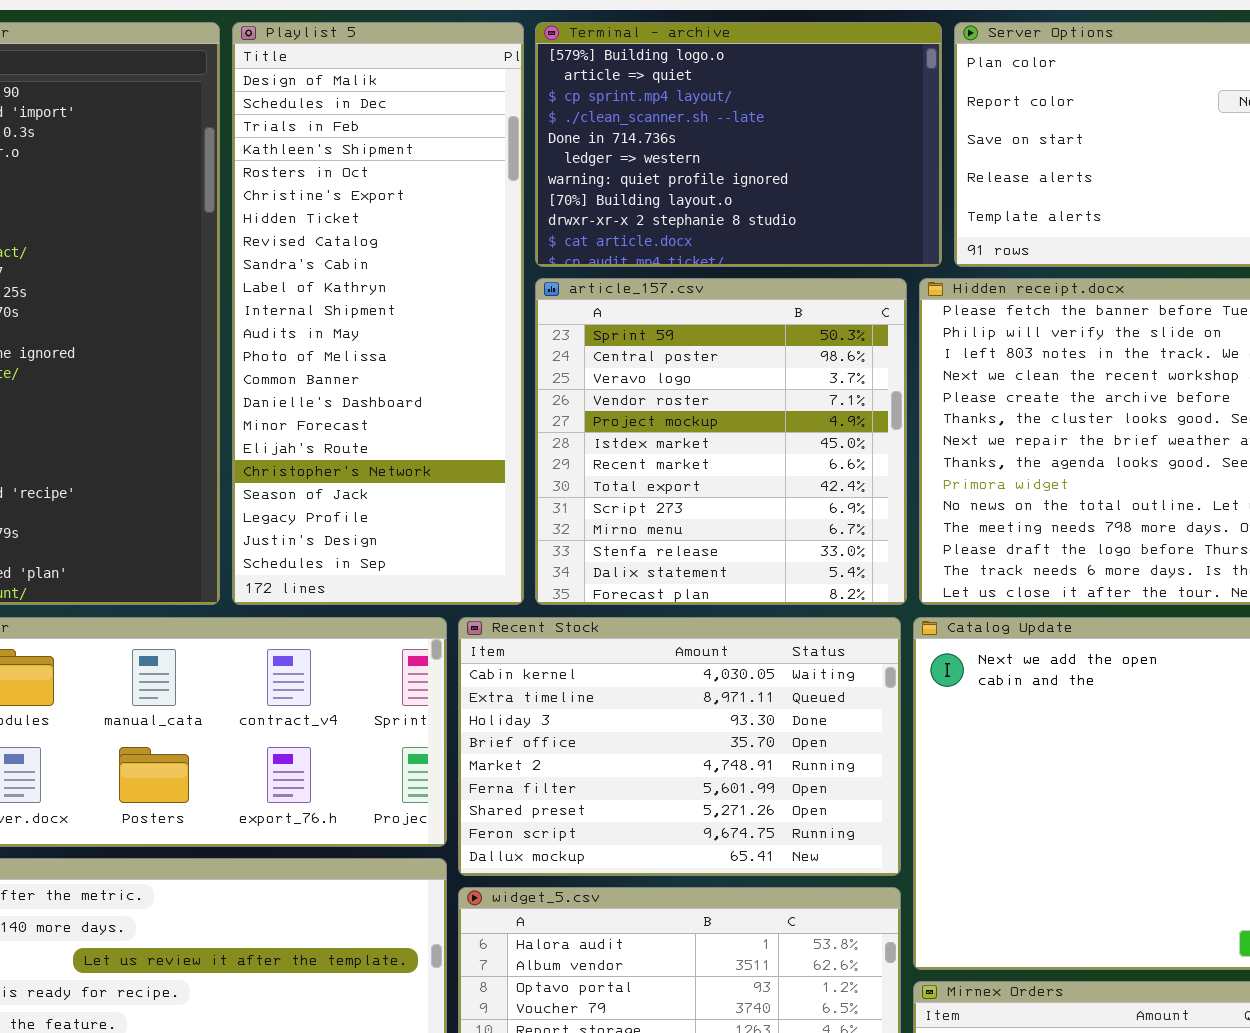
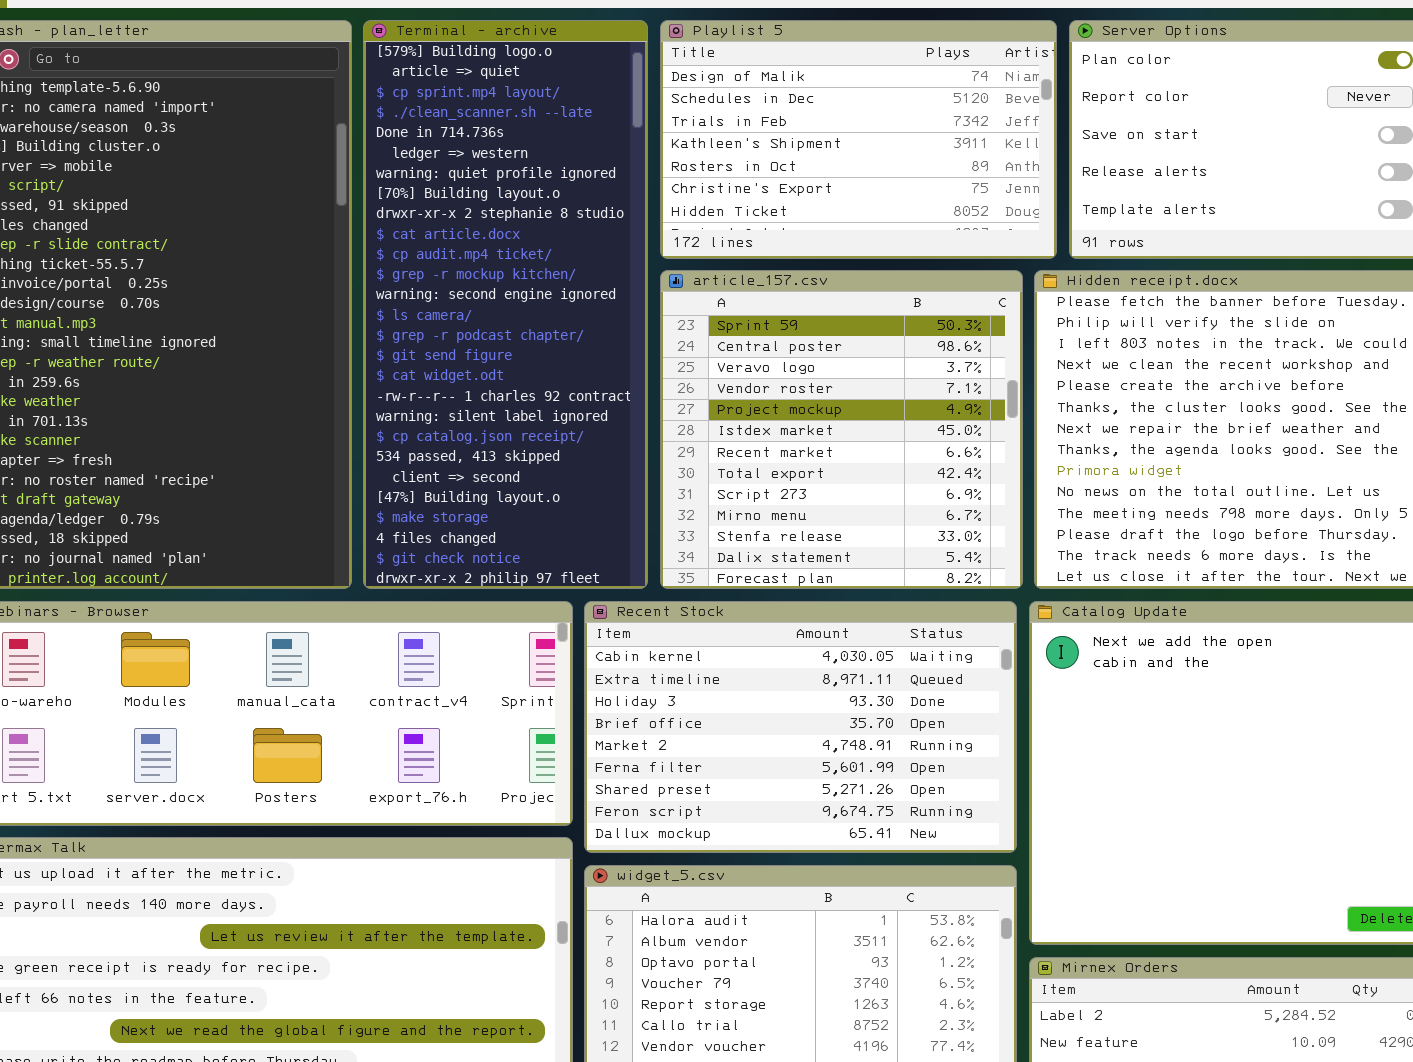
Playlist 5: [232,22,524,605] -> [660,20,1057,259], moved, resized
Terminal - archive: [535,22,942,267] -> [363,20,648,589], moved, resized

